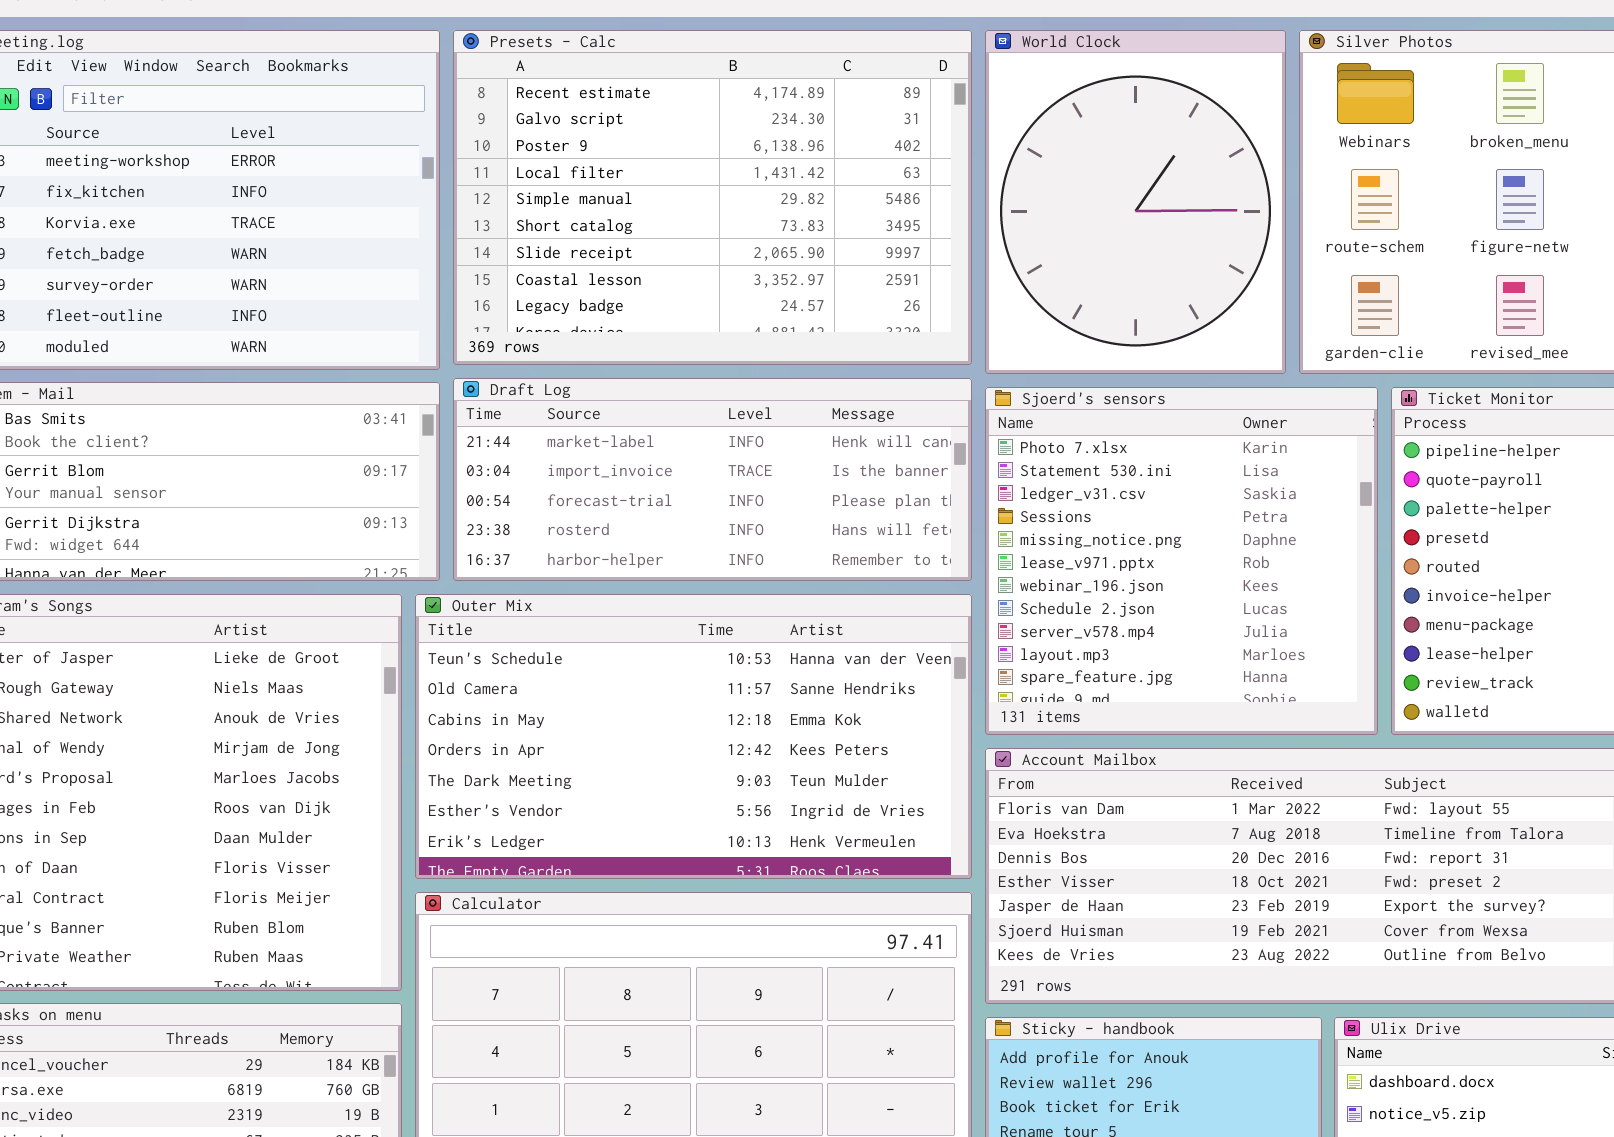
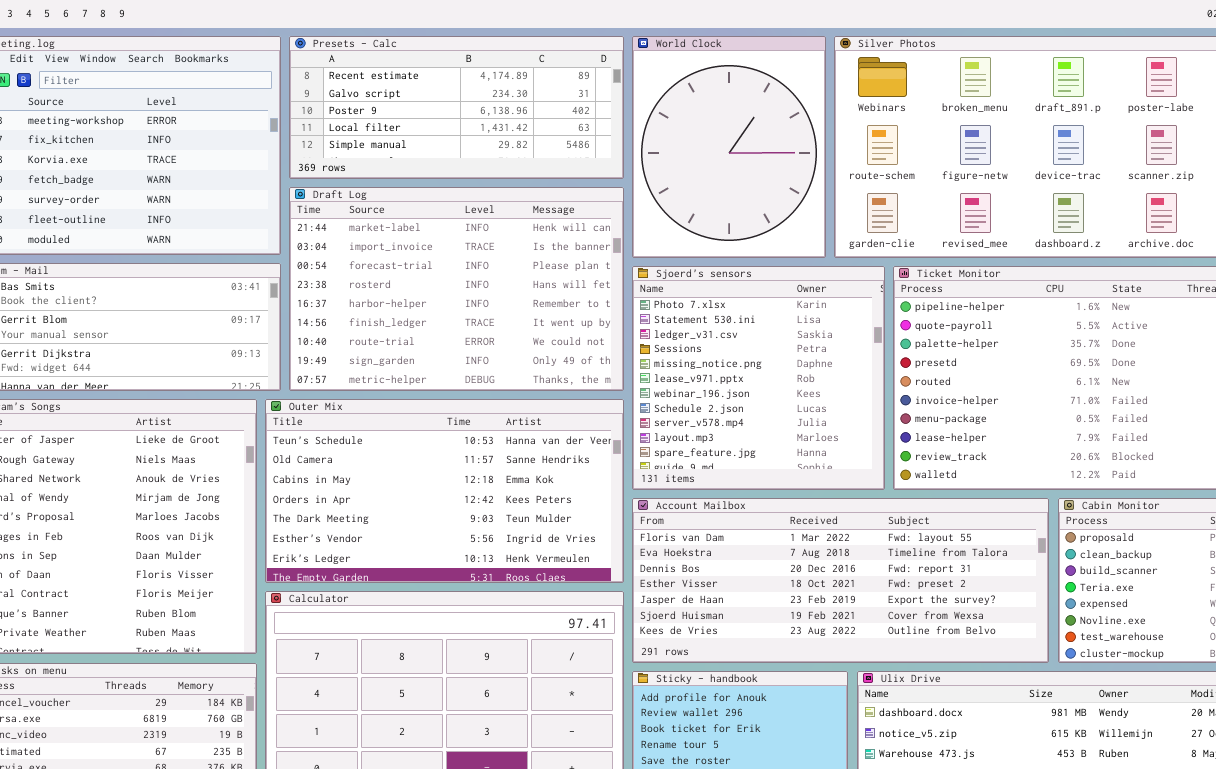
Presets - Calc: [453,30,972,365] -> [289,36,624,179], resized
Draft Log: [453,378,972,581] -> [289,187,624,391], resized

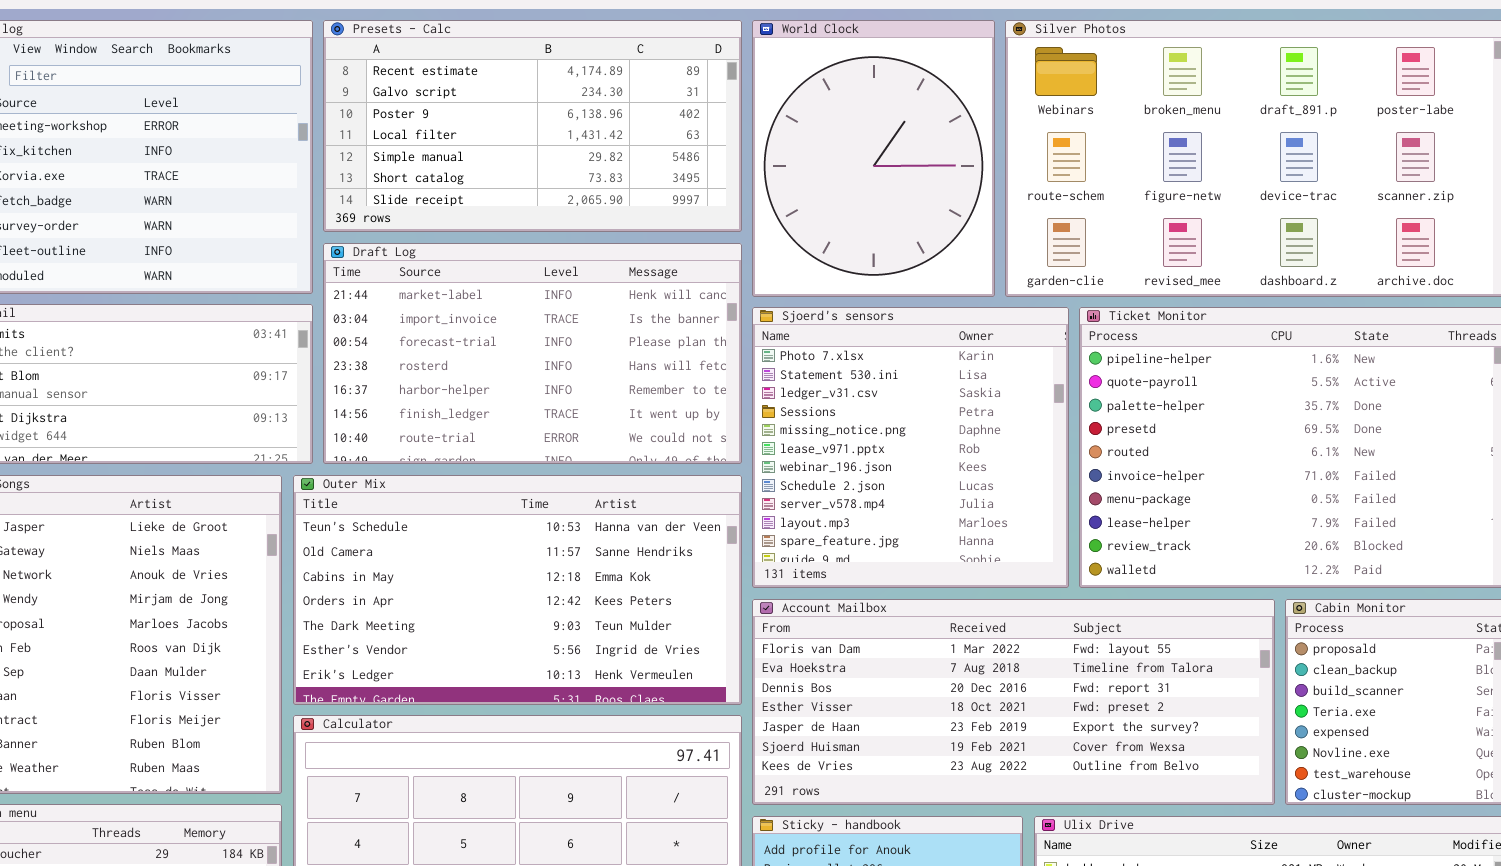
Presets - Calc: [289,36,624,179] -> [323,20,742,232], resized
Draft Log: [289,187,624,391] -> [323,243,742,464], resized

